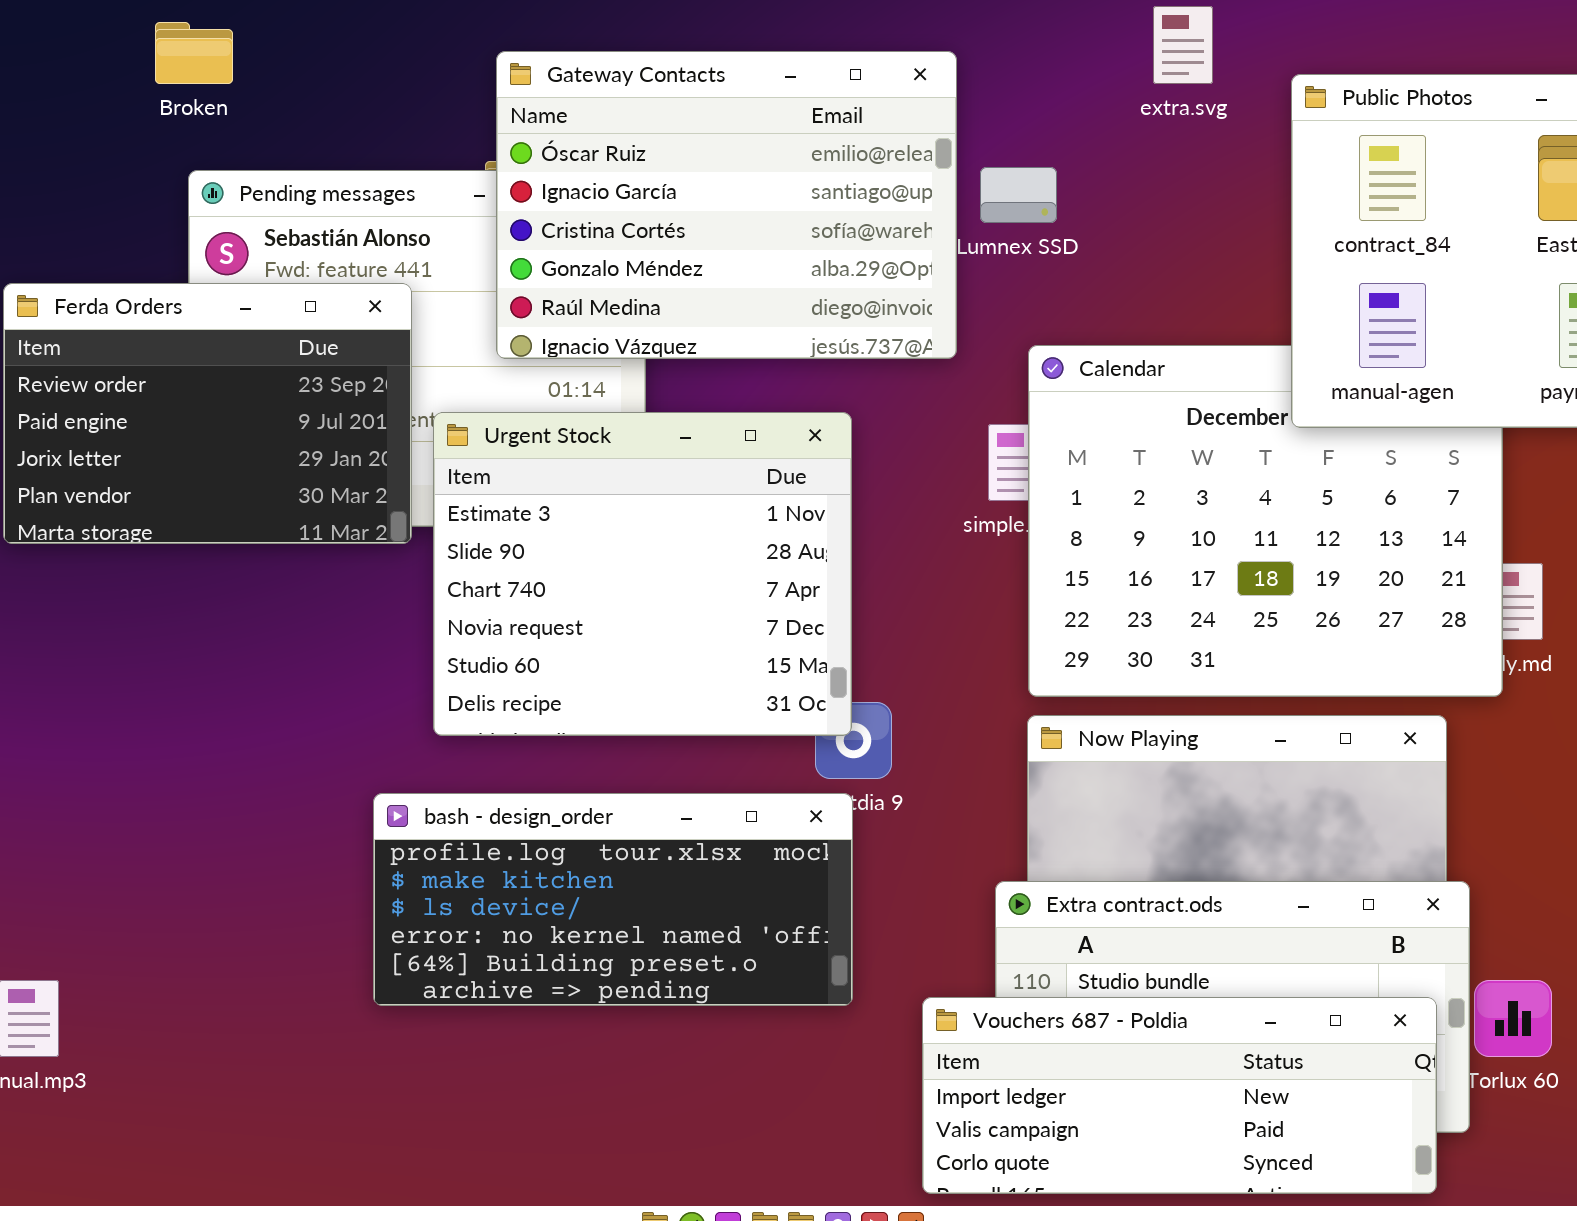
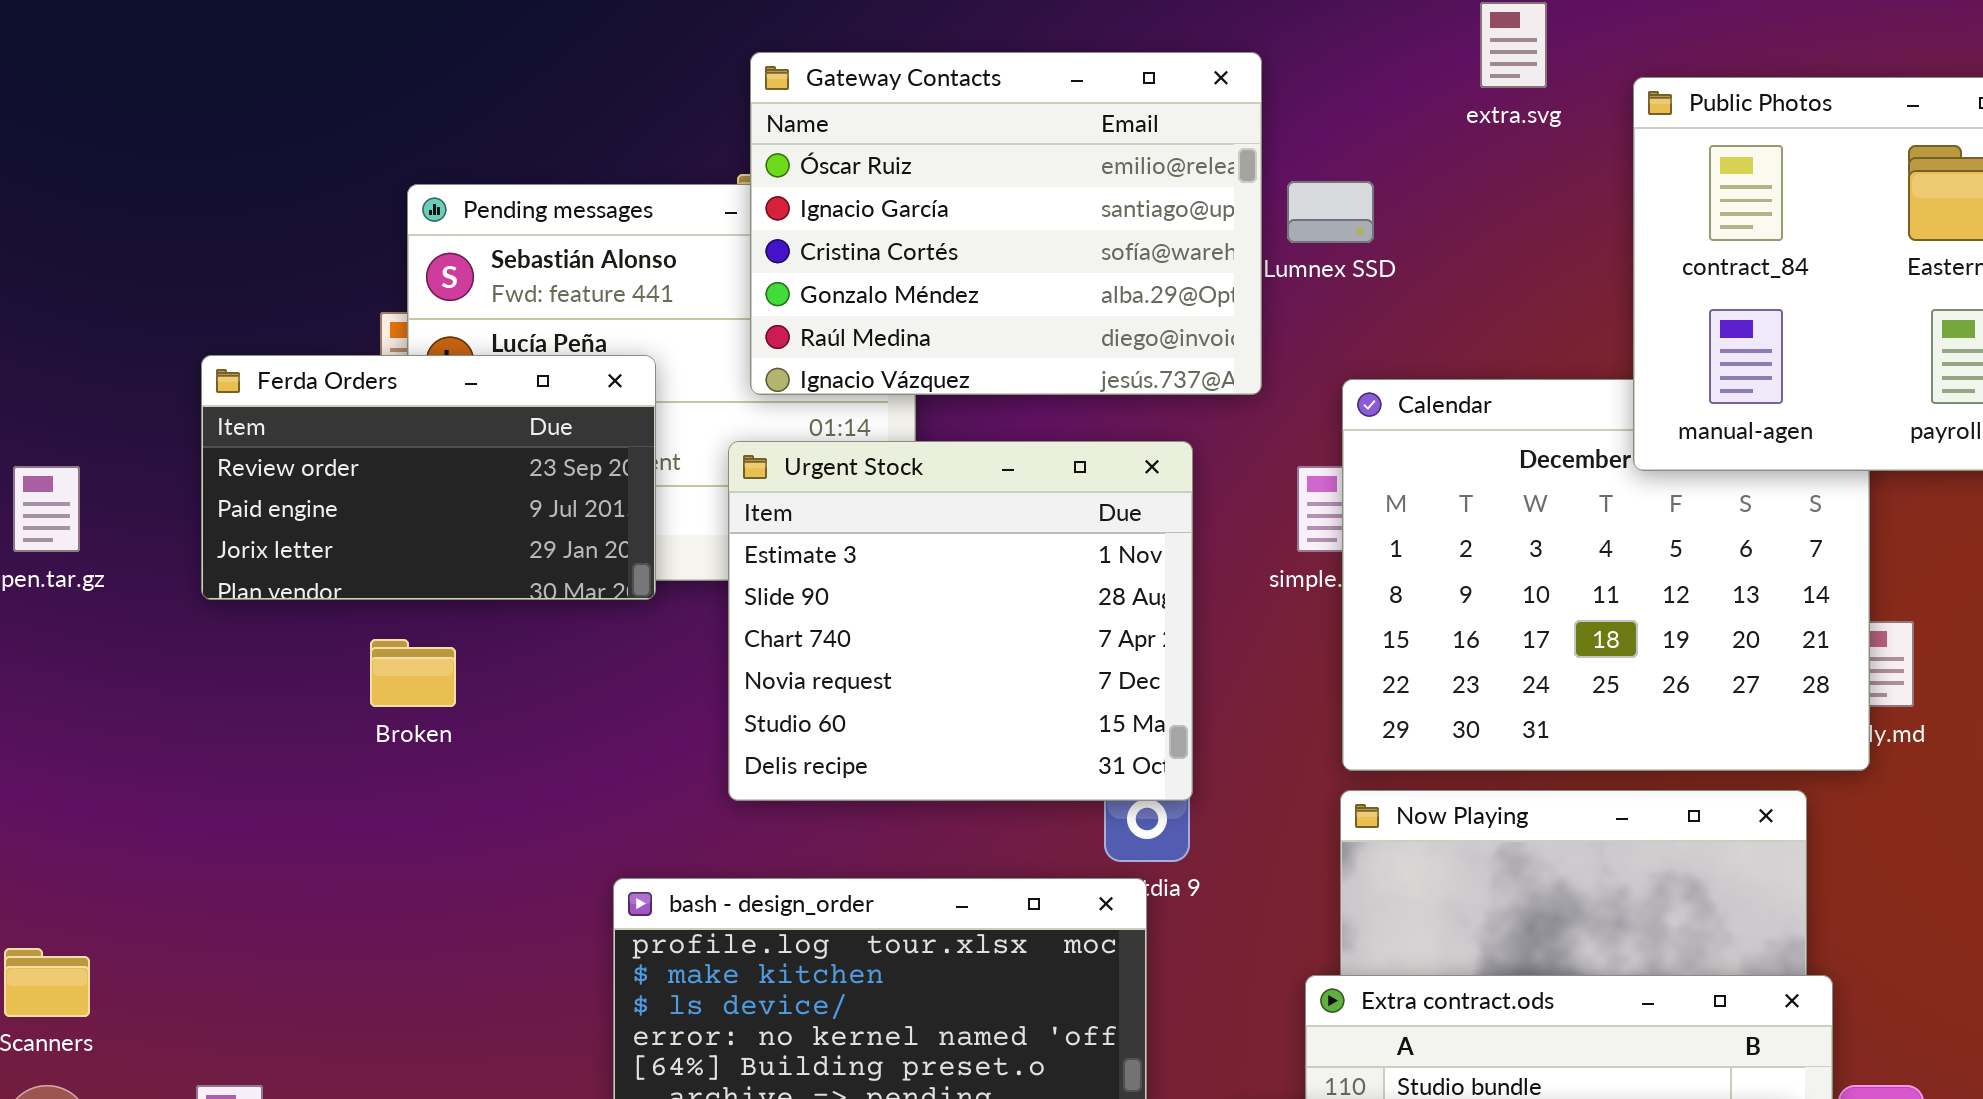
Broken: [155,22,233,84] -> [370,639,456,707], moved
Ferda Orders: [3,283,412,544] -> [201,355,656,600], resized
Urgent Stock: [433,412,852,736] -> [728,441,1193,801], moved

